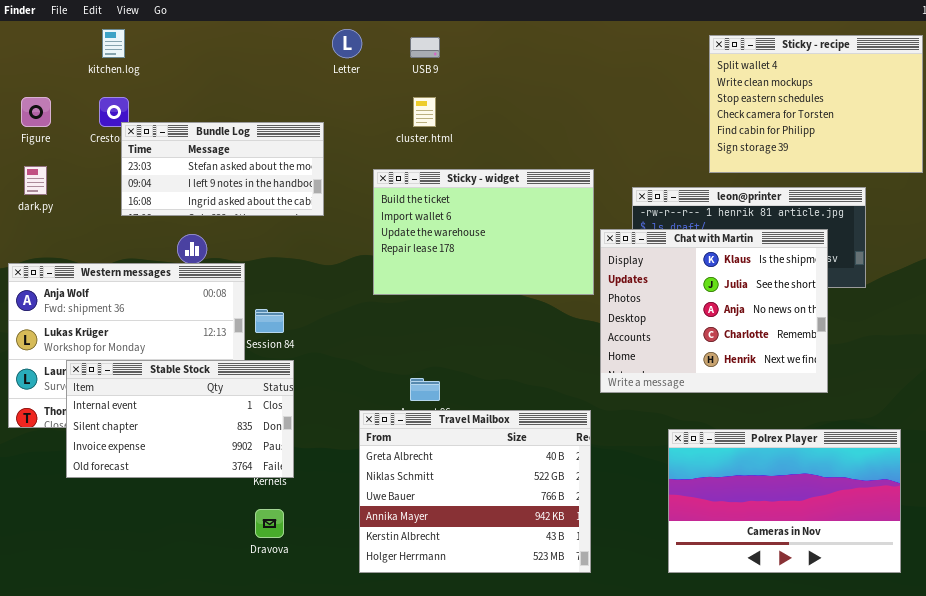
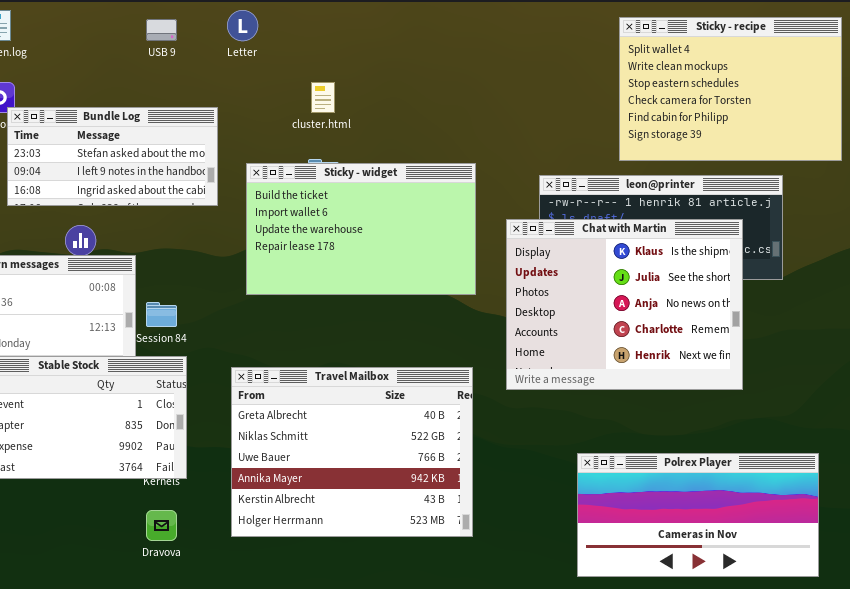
USB 9: [410,37,440,58] -> [146,19,177,41], moved
Sticky - widget: [373,169,594,295] -> [246,163,476,295], moved
Travel Mailbox: [359,410,591,573] -> [231,367,473,537], moved
Polrex Player: [668,429,901,573] -> [577,453,819,577], resized

